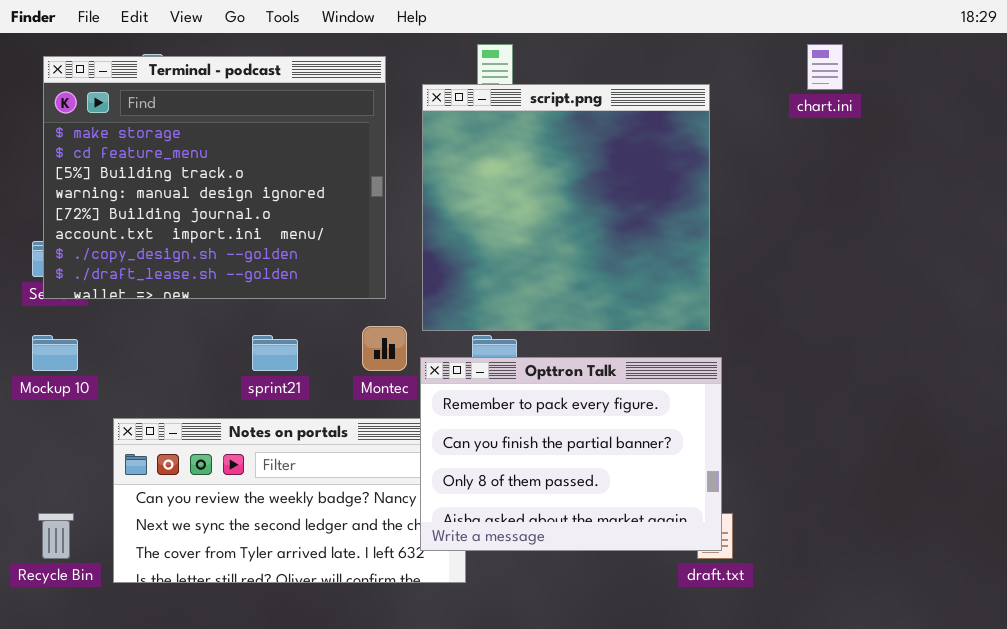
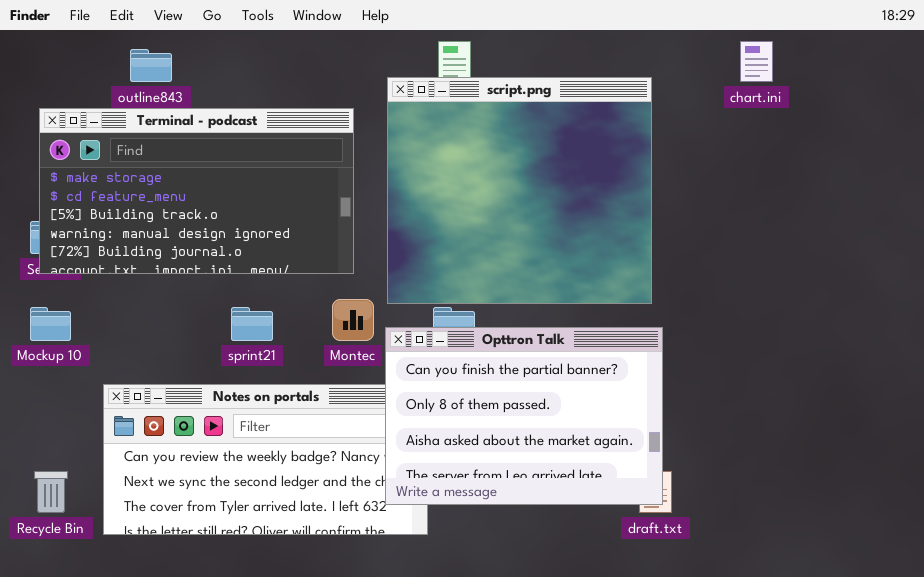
Terminal - podcast: [43,56,386,299] -> [39,108,354,274], resized
Opttron Talk: [420,357,722,551] -> [385,327,663,505], scrolled down 1 row

